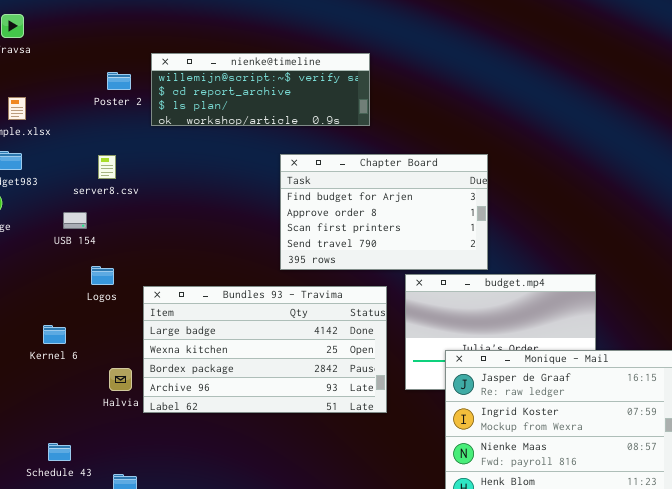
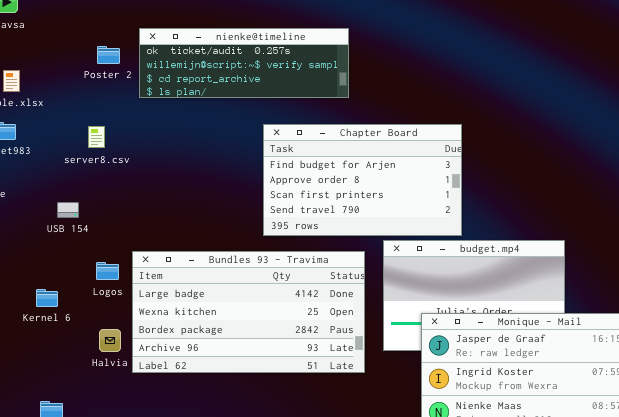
nienke@timeline: [151,53,370,126] -> [139,28,349,98], scrolled up 1 row
USB 154: [63,212,87,229] -> [57,202,79,218], moved
Logos: [91,266,114,285] -> [96,262,119,280], moved

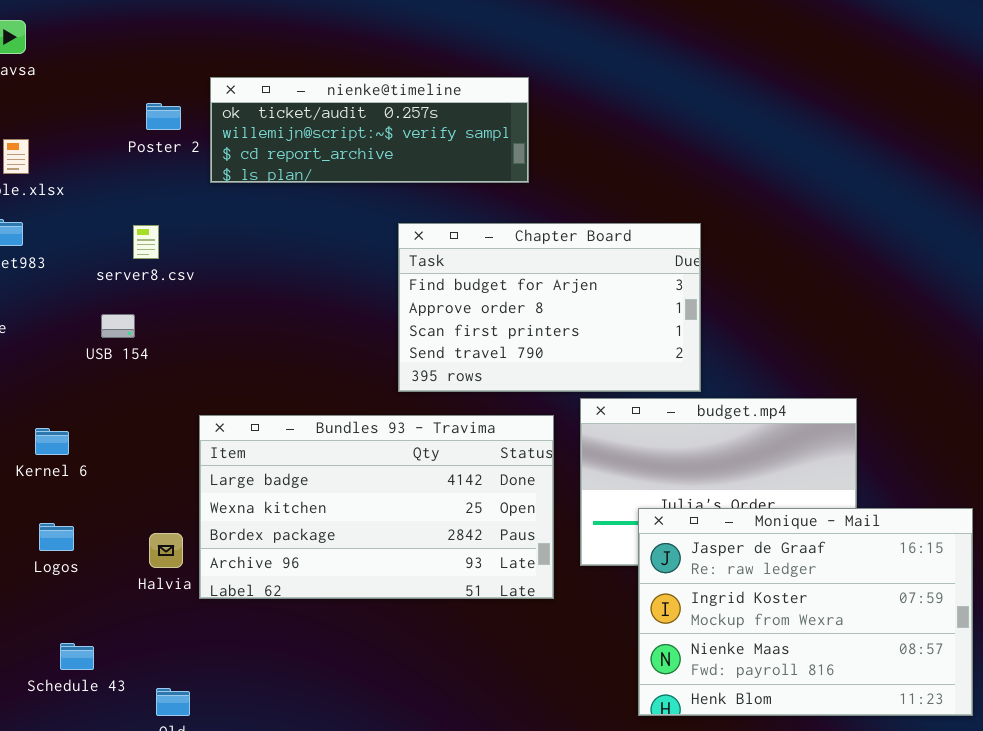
USB 154: [57,202,79,218] -> [101,314,135,338], moved
Logos: [96,262,119,280] -> [39,523,74,551], moved
Kernel 6: [36,289,58,307] -> [35,428,69,455], moved

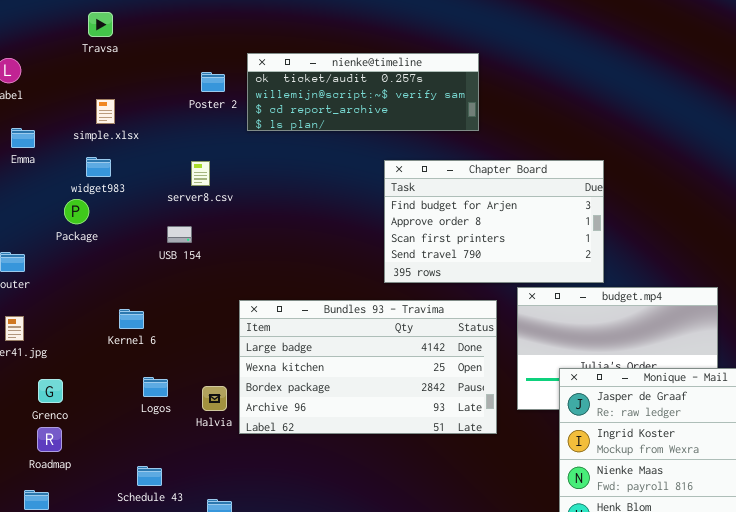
Logos: [39,523,74,551] -> [143,377,168,397], moved

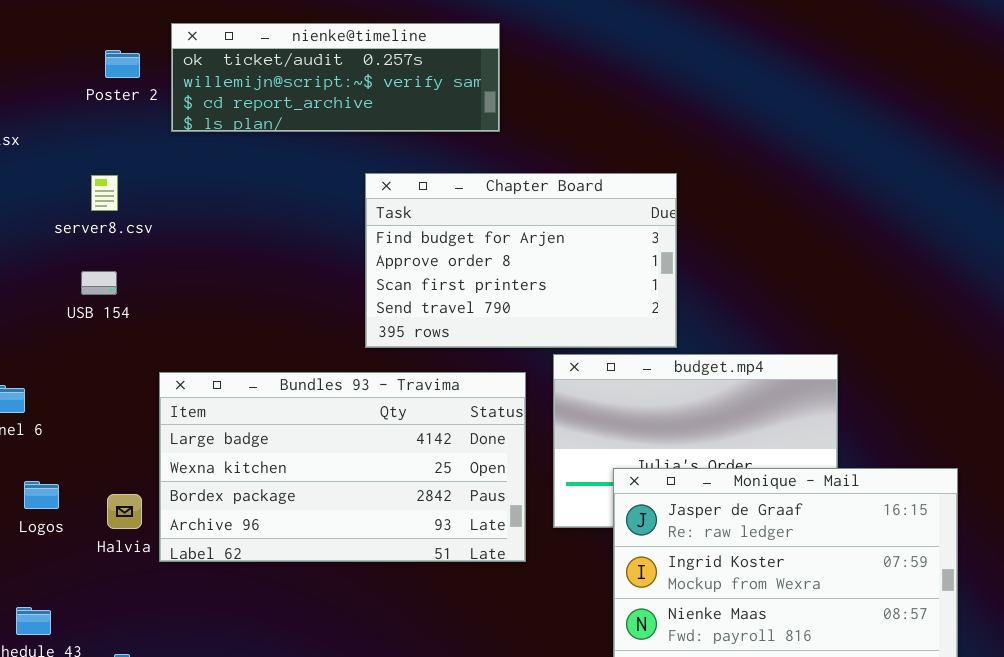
USB 154: [167,226,192,243] -> [81,271,117,295], moved

